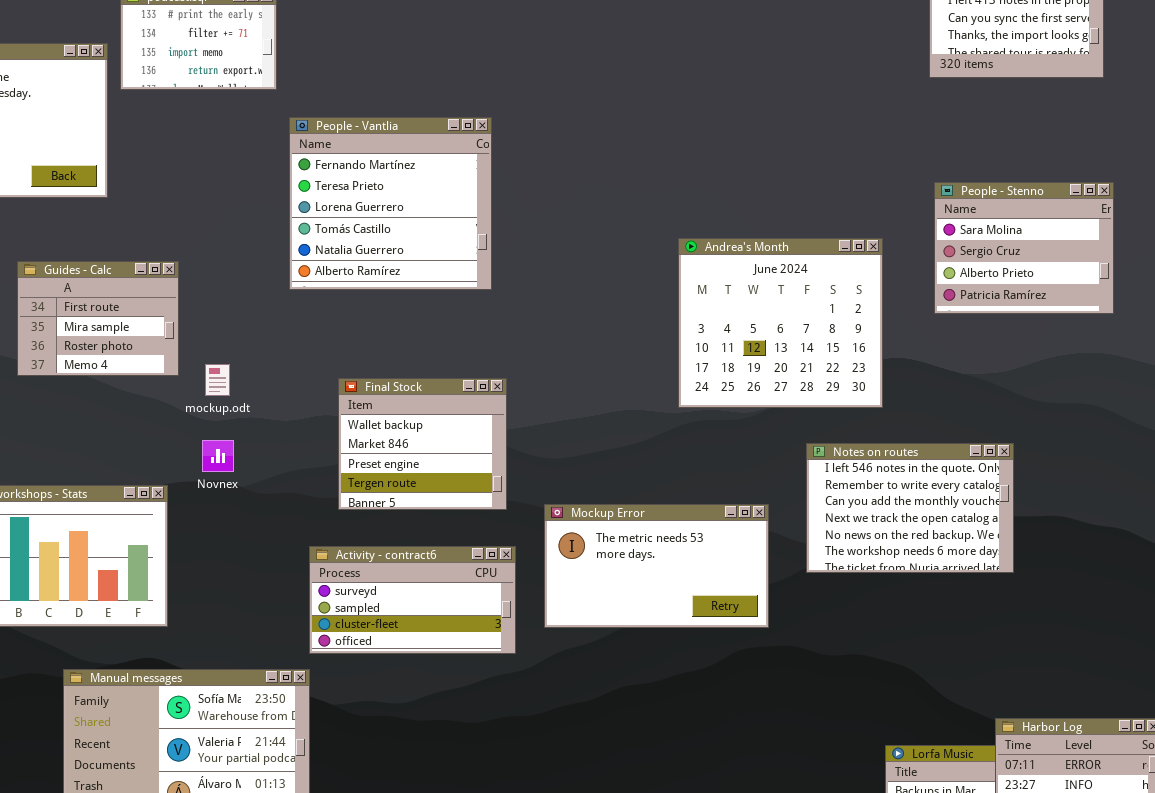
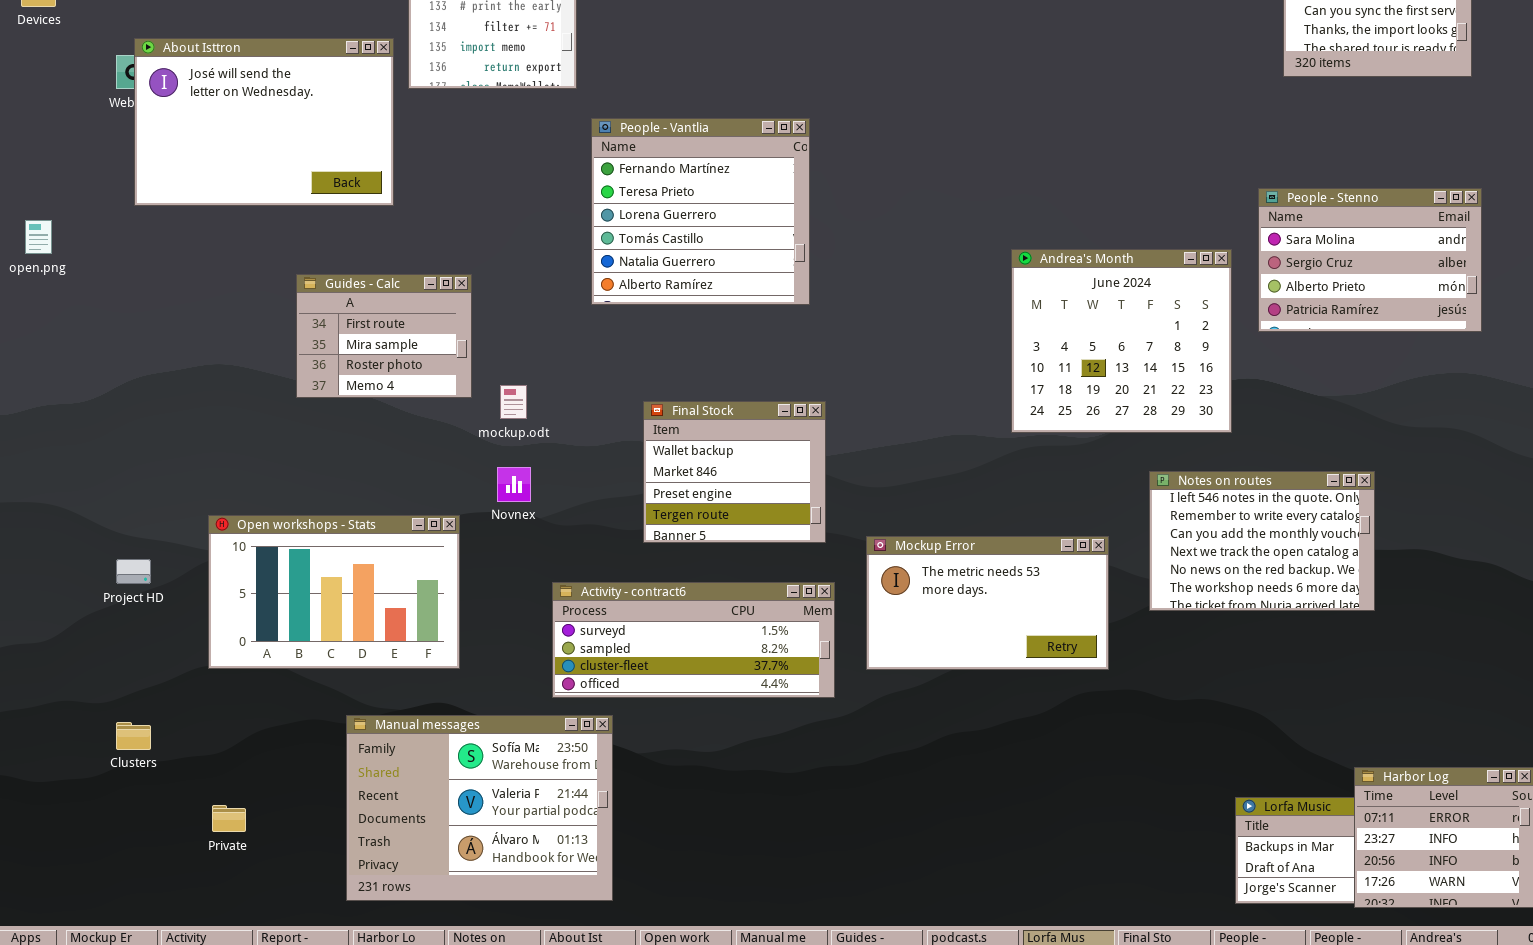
People - Stenno: [934,182,1114,314] -> [1258,188,1482,332], resized
Activity - contract6: [309,546,516,654] -> [552,582,835,698], resized

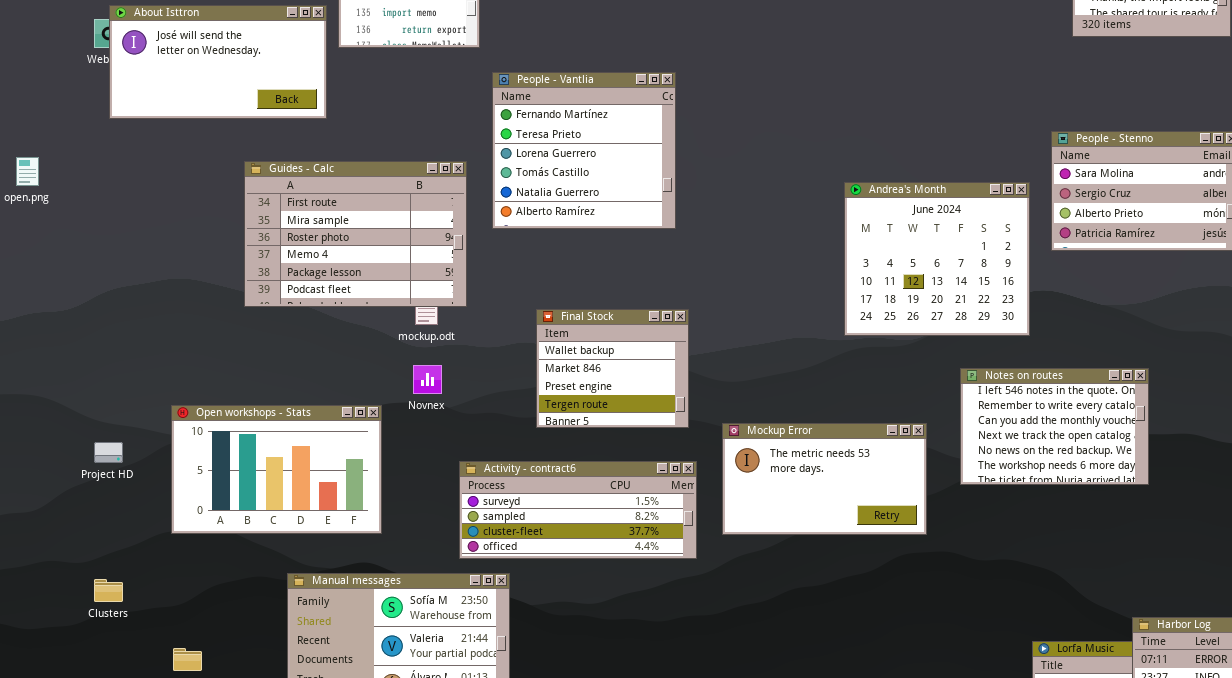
About Isttron: [134,38,394,206] -> [109,5,327,119], resized
Guides - Calc: [296,274,472,398] -> [244,161,467,307], resized

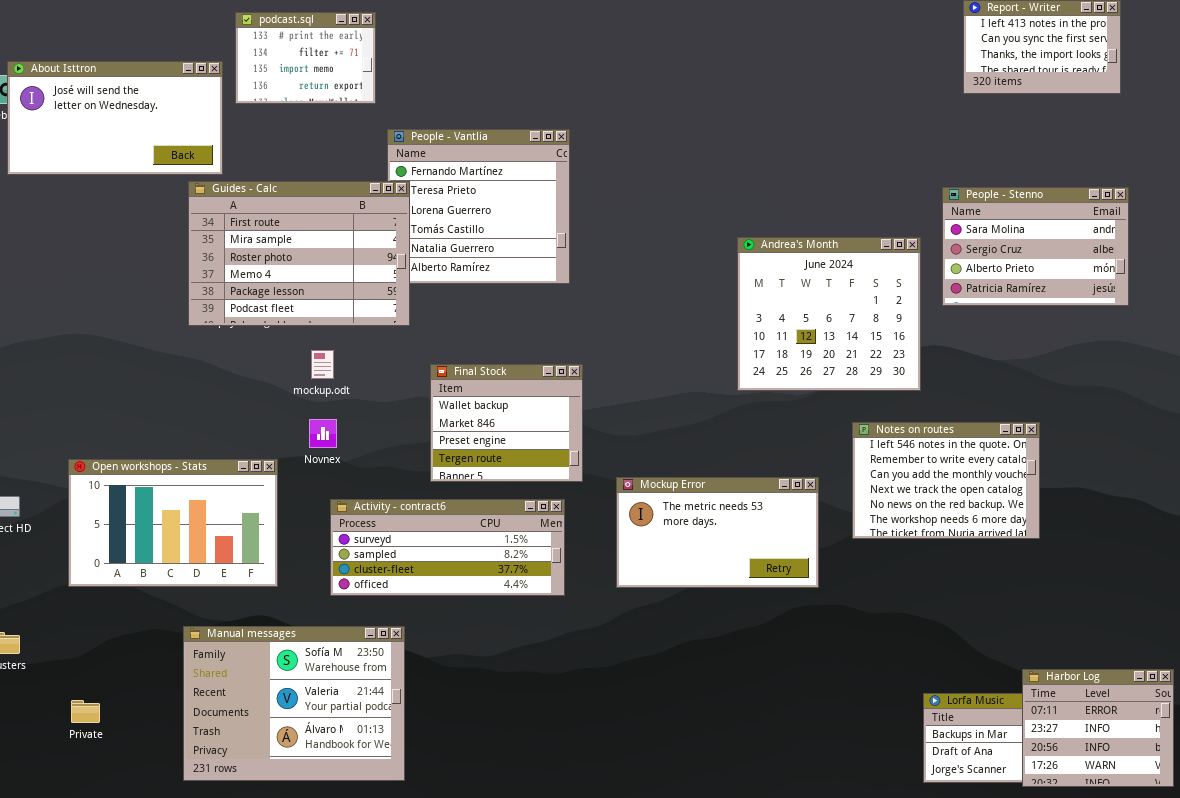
Guides - Calc: [244,161,467,307] -> [188,181,410,326], moved
Activity - contract6: [459,461,697,559] -> [330,499,565,596], moved

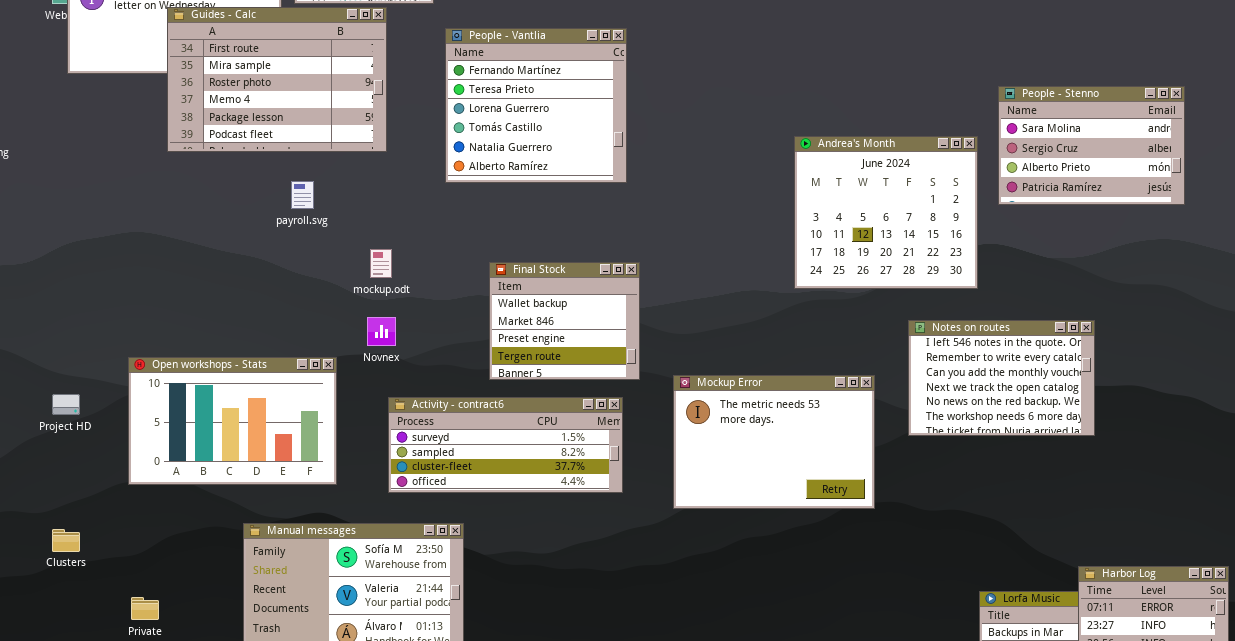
Guides - Calc: [188,181,410,326] -> [167,7,387,152], moved
Mockup Error: [616,477,819,588] -> [673,375,875,509], resized

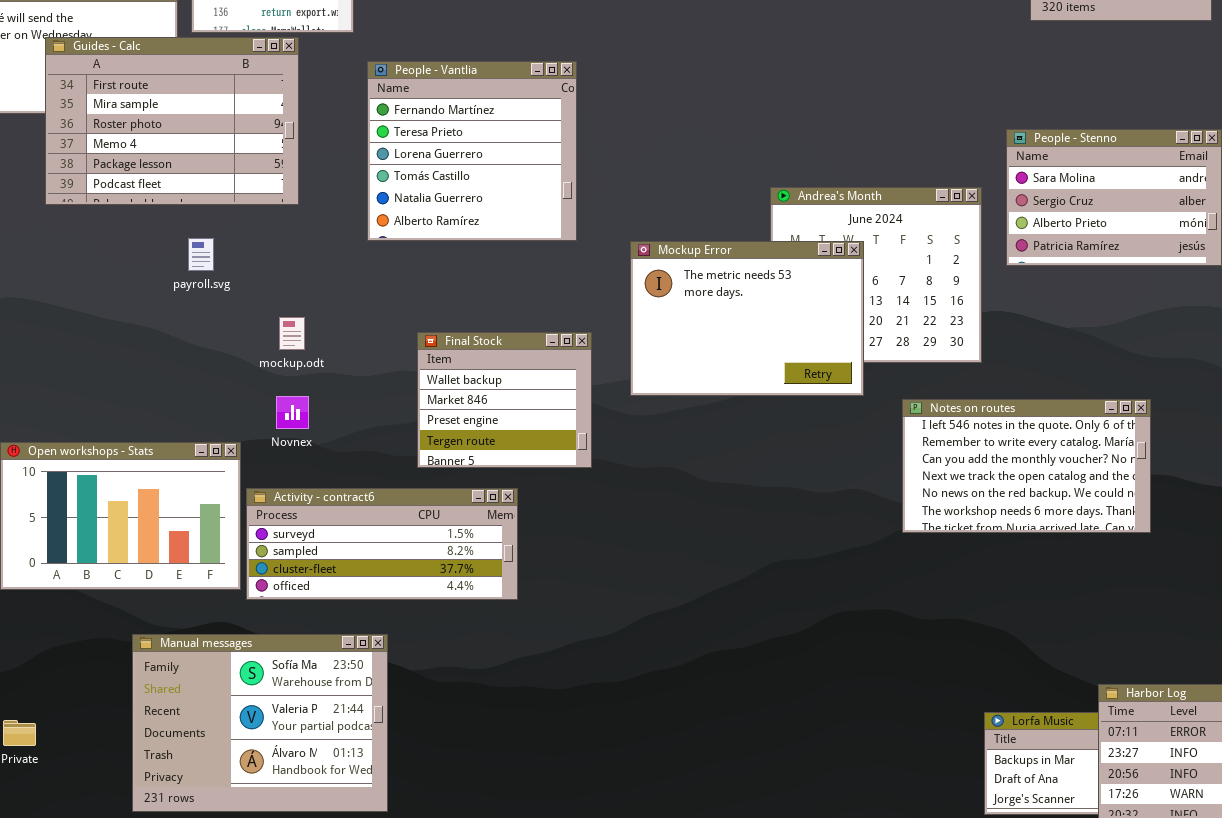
Notes on routes: [908,320,1095,436] -> [902,399,1151,533], resized
Mockup Error: [673,375,875,509] -> [630,241,864,396], moved
Activity - contract6: [388,397,623,493] -> [246,488,518,600], moved

